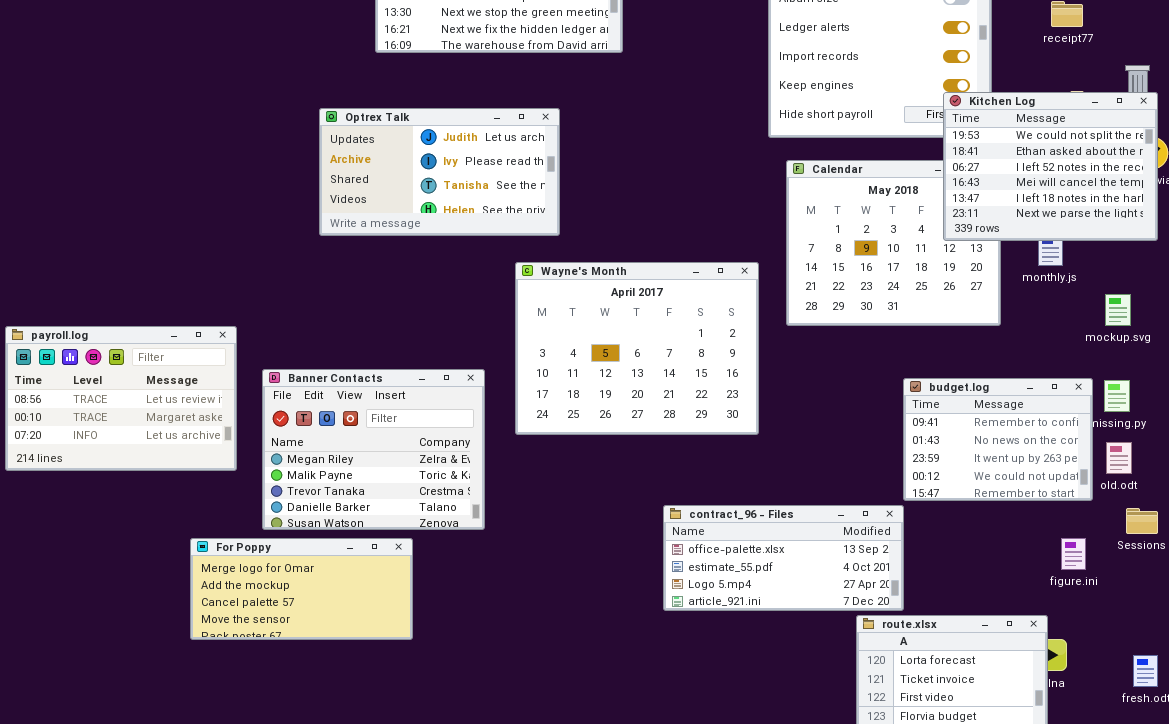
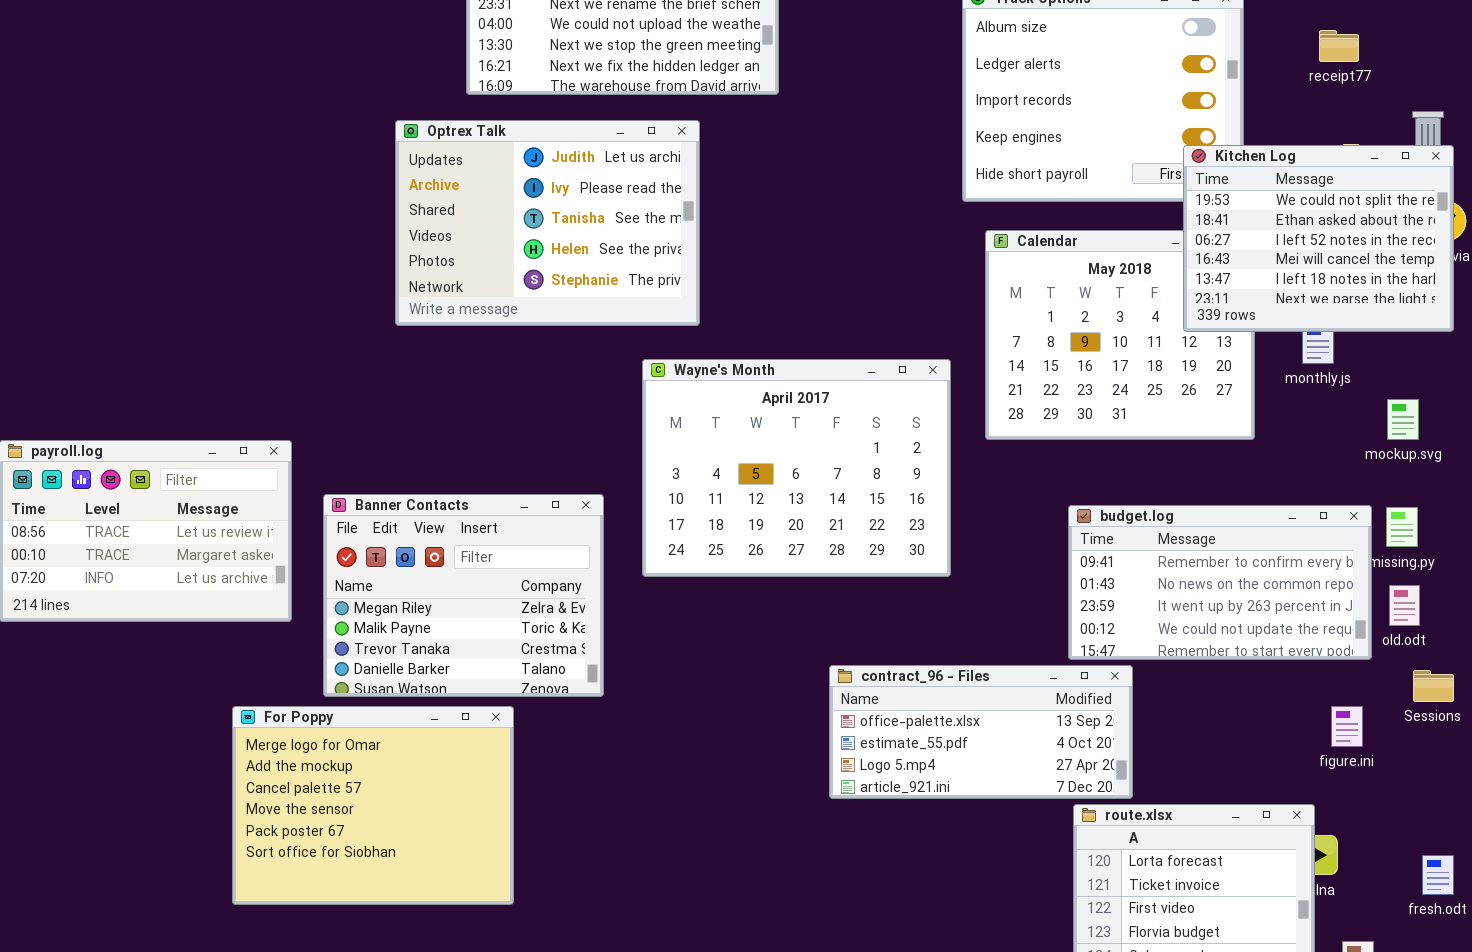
Optrex Talk: [319,108,560,236] -> [395,120,700,326], resized
budget.log: [903,378,1093,501] -> [1068,505,1372,660], resized
For Poppy: [190,538,413,640] -> [232,706,514,905], resized

